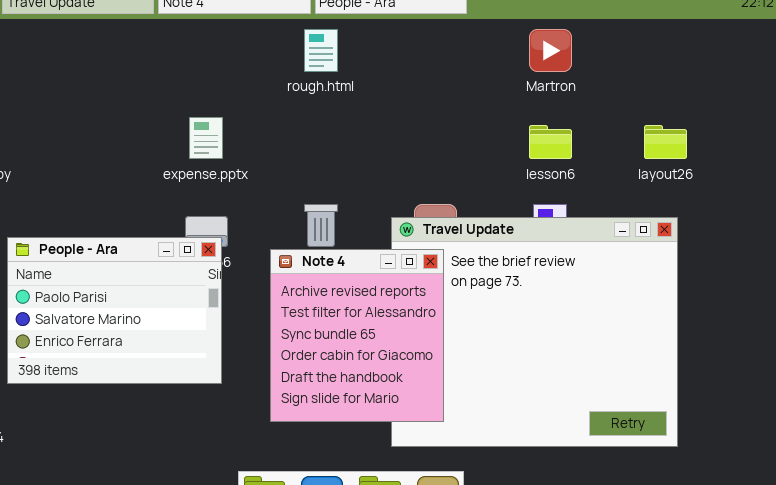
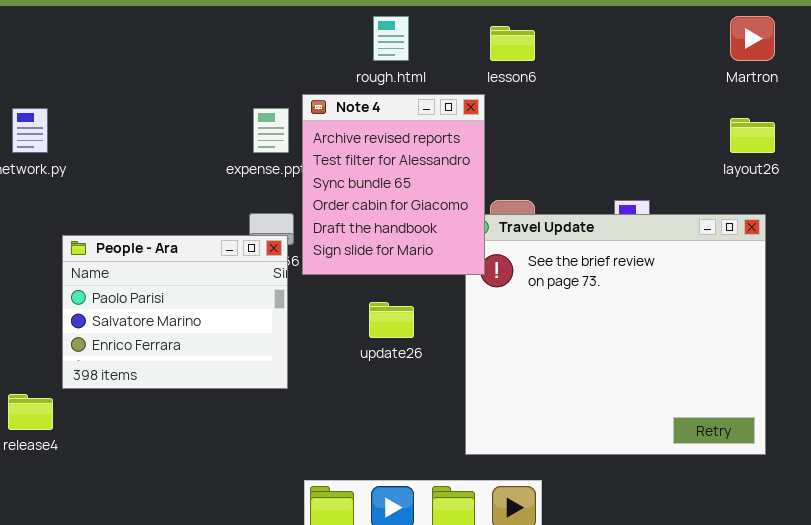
Martron: [529,29,572,72] -> [730,16,775,61], moved
lesson6: [529,125,572,159] -> [490,26,535,61], moved
Note 4: [270,249,444,422] -> [302,94,485,275], moved

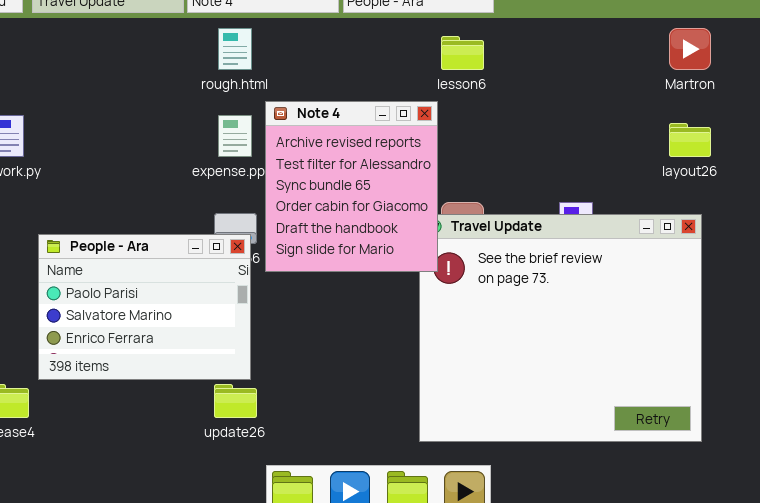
rough.html: [373,16,409,61] -> [218,28,252,70], moved
update26: [369,302,414,338] -> [214,384,257,418], moved

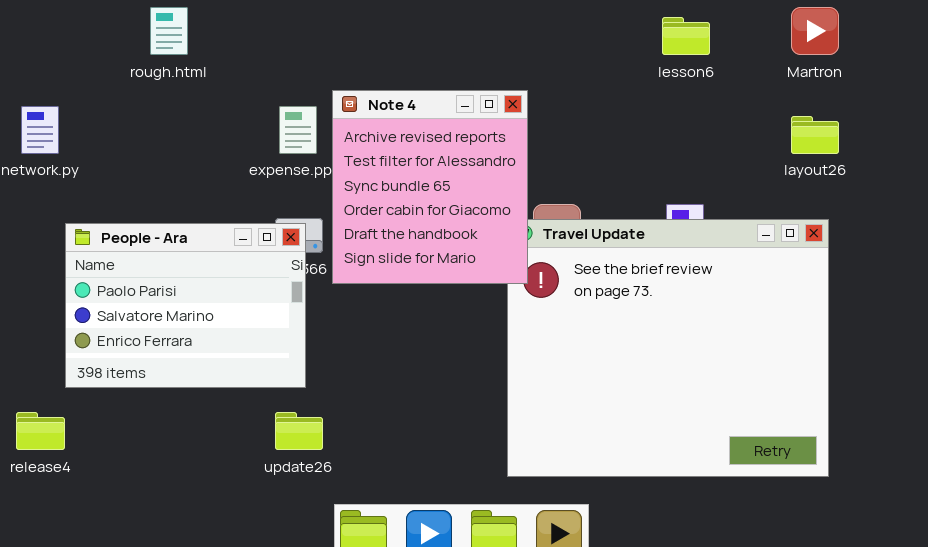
rough.html: [218,28,252,70] -> [150,7,188,55], moved
lesson6: [441,36,484,70] -> [662,17,710,55], moved
People - Ara: [38,234,251,380] -> [65,223,306,388], moved

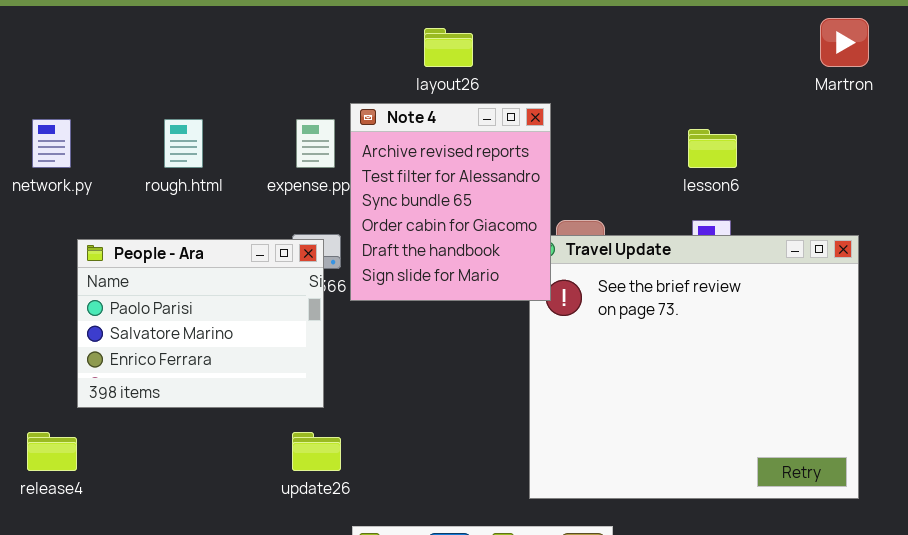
rough.html: [150,7,188,55] -> [164,119,203,168], moved
lesson6: [662,17,710,55] -> [688,129,737,168], moved
layout26: [791,116,839,154] -> [424,28,473,67], moved

